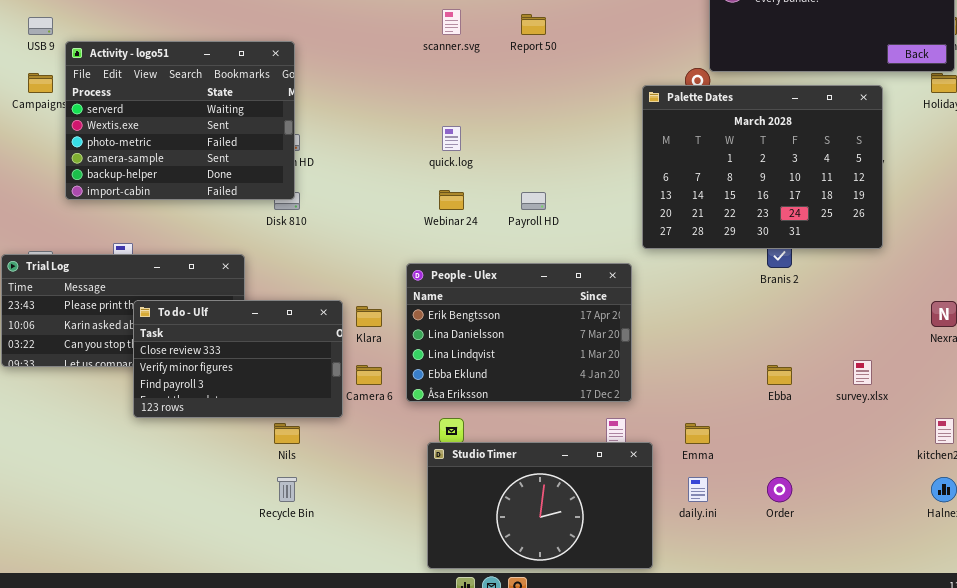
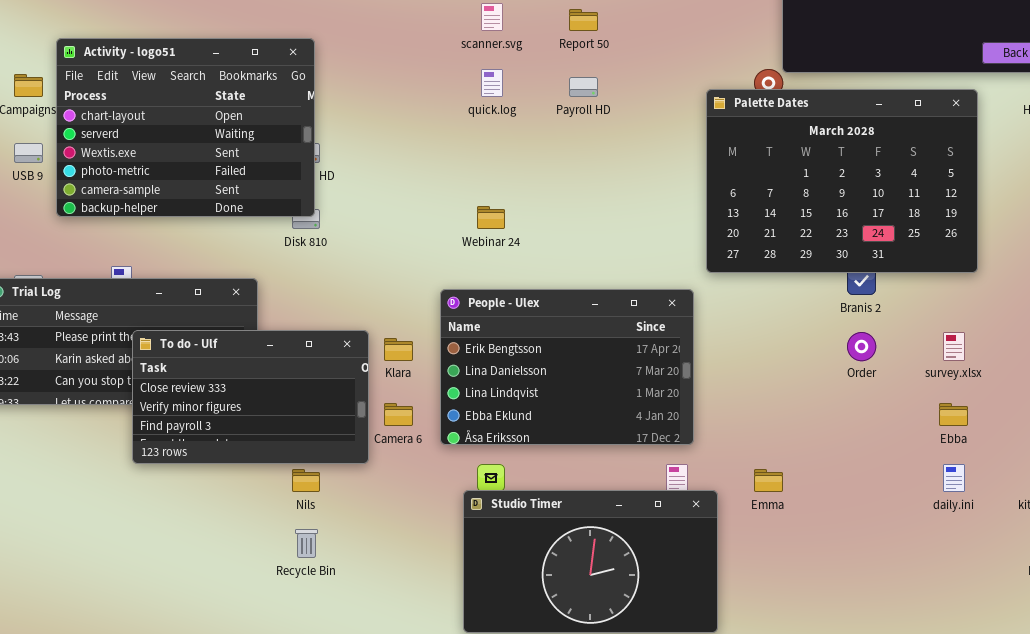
USB 9: [28,17,53,35] -> [14,143,43,163], moved
Activity - logo51: [65,41,295,200] -> [56,38,315,217], scrolled up 1 row
quick.log: [442,126,461,151] -> [481,69,503,97], moved
Payroll HD: [521,192,546,210] -> [569,77,598,97], moved
survey.xlsx: [853,360,872,385] -> [943,332,965,361], moved
Ebba: [767,365,792,385] -> [939,403,968,426], moved
daily.ini: [688,477,708,502] -> [943,464,965,492], moved
Order: [767,477,792,502] -> [847,332,876,361], moved

